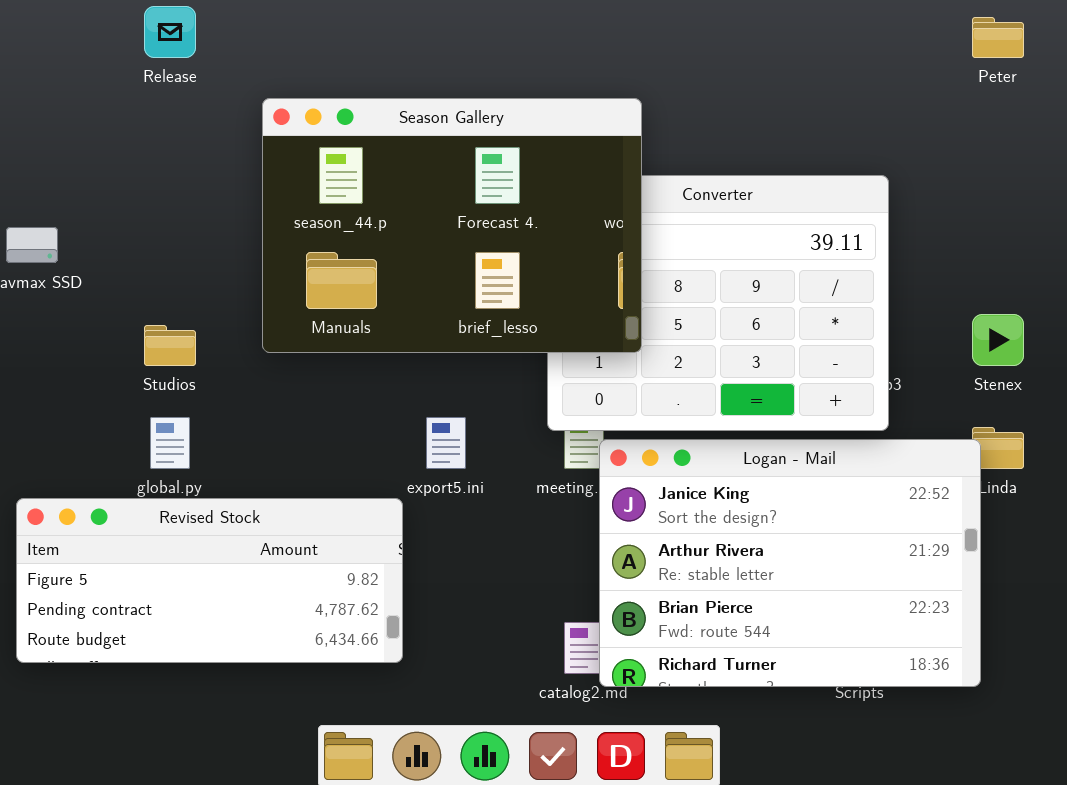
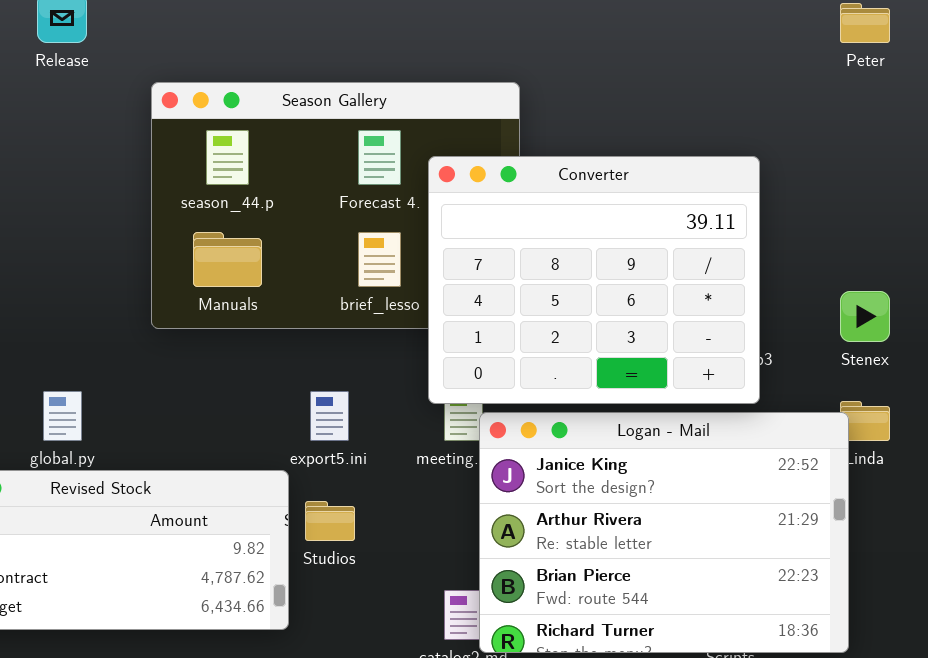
Converter: [547,175,889,431] -> [428,156,760,404], raised
Studios: [144,325,196,366] -> [305,501,355,541], moved

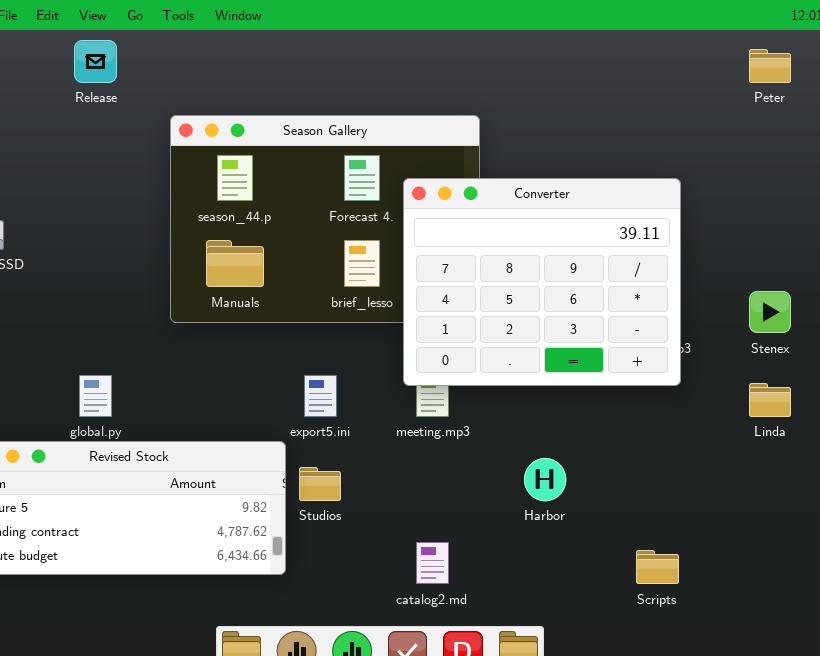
Logan - Mail: [479,412,849,653] -> none, closed

